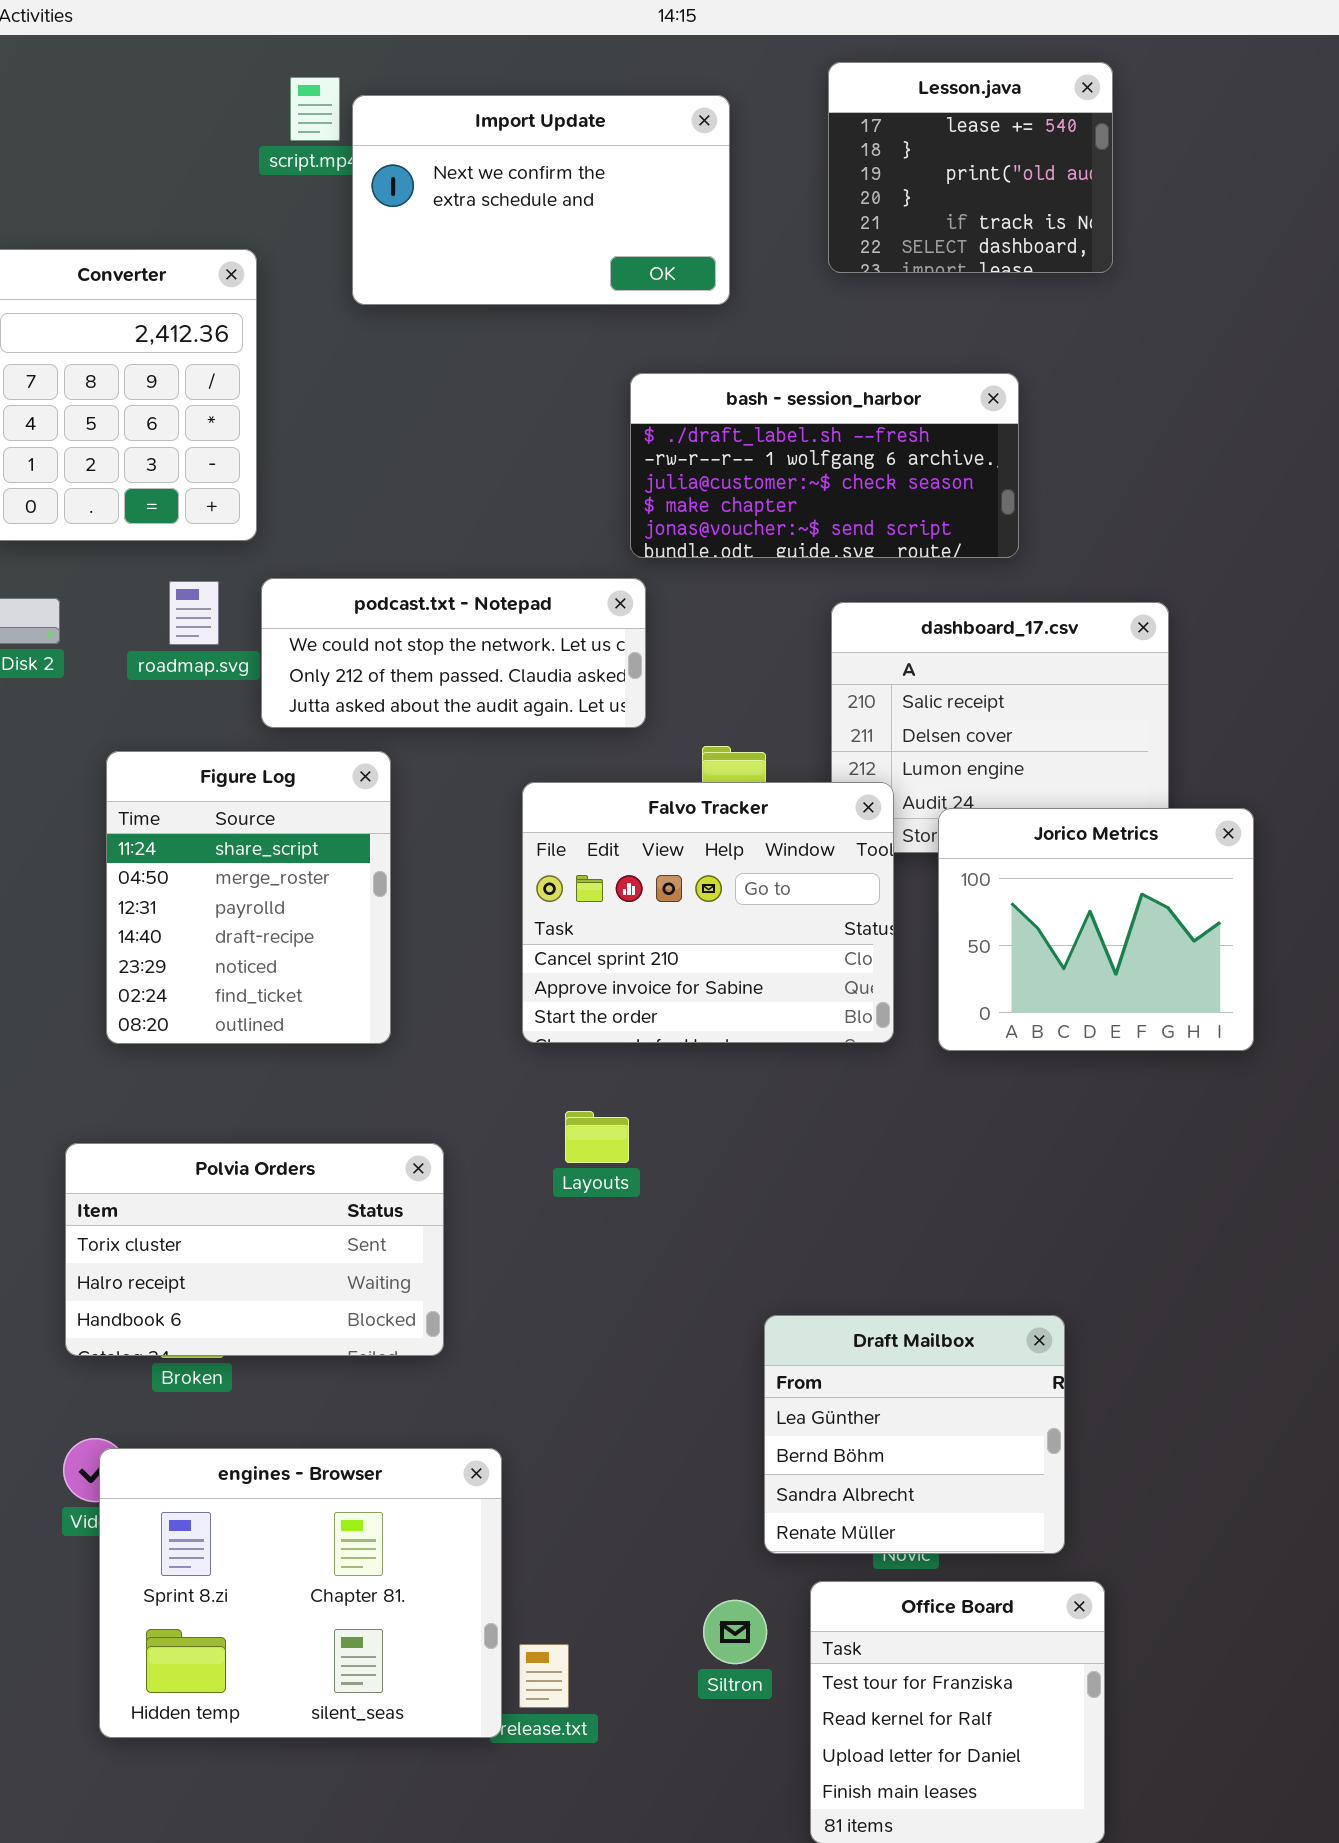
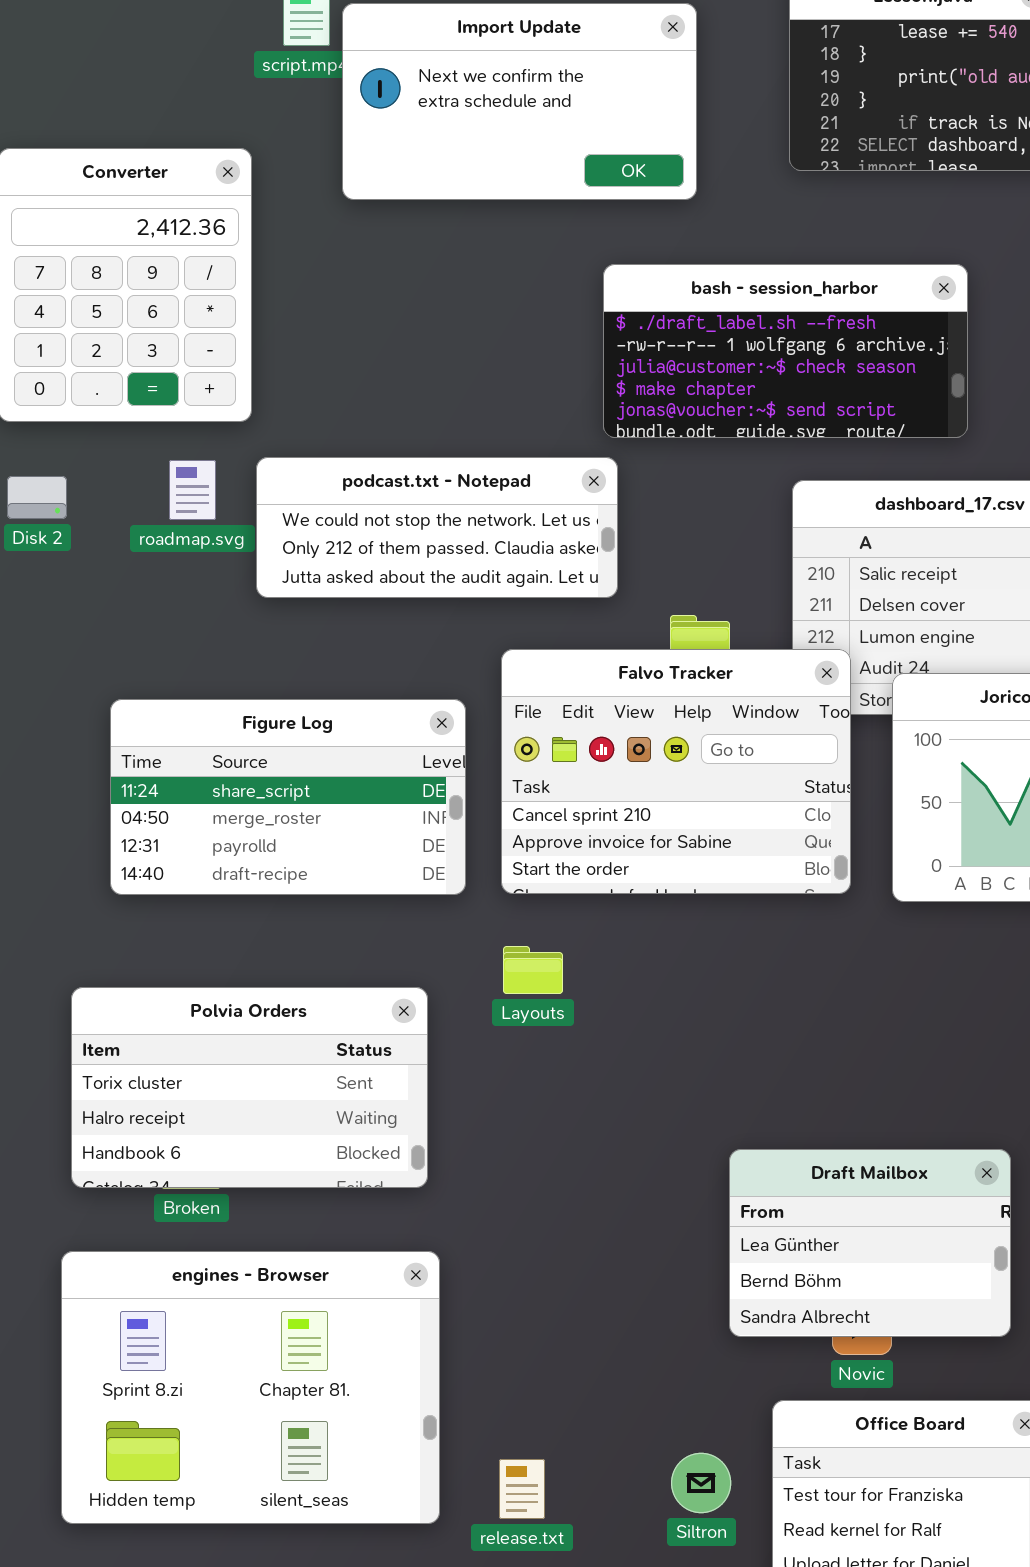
Figure Log: [106,751,391,1044] -> [110,699,466,895], resized
Layouts: [565,1111,629,1163] -> [503,946,563,994], moved
Draft Mailbox: [764,1315,1065,1554] -> [729,1149,1011,1337], resized
engines - Browser: [99,1448,502,1738] -> [61,1251,440,1524], moved
Siltron: [703,1600,767,1664] -> [671,1453,731,1513], moved

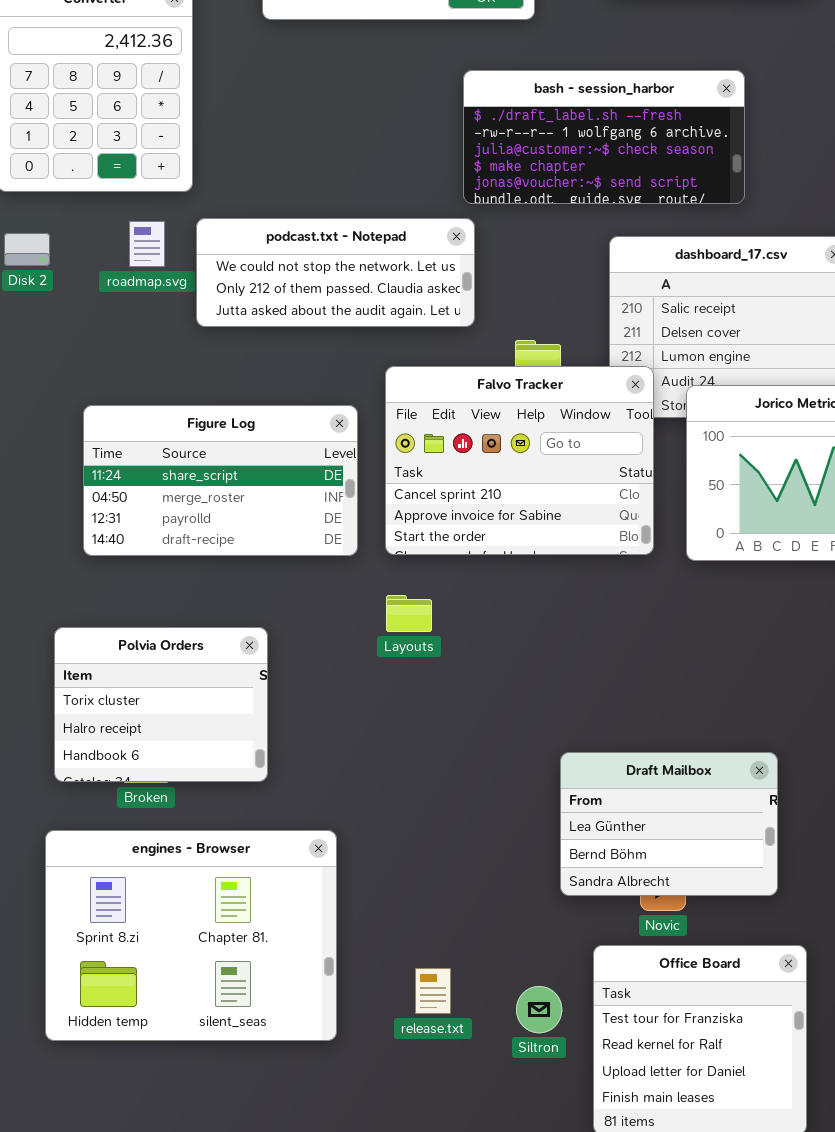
Polvia Orders: [71,987,428,1188] -> [54,627,268,782], resized
release.txt: [499,1459,545,1519] -> [415,968,451,1014], moved

